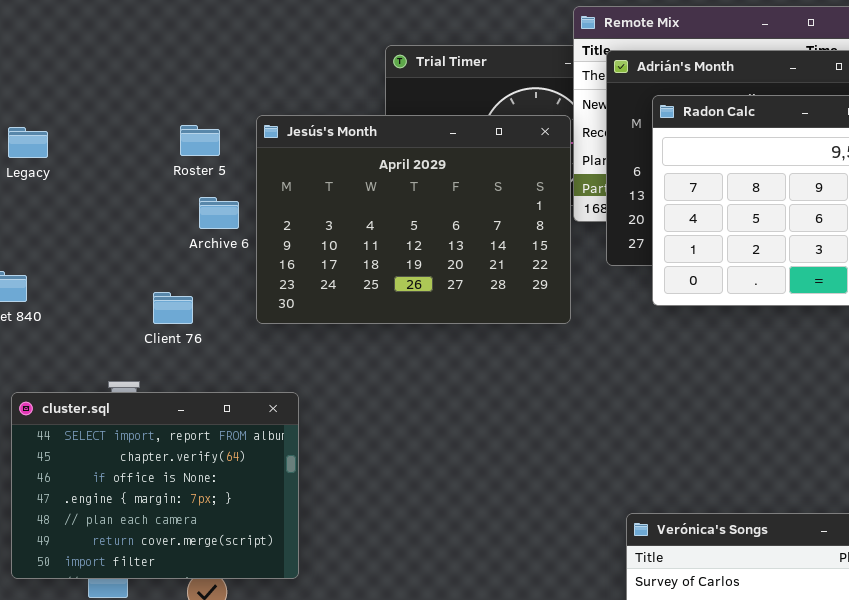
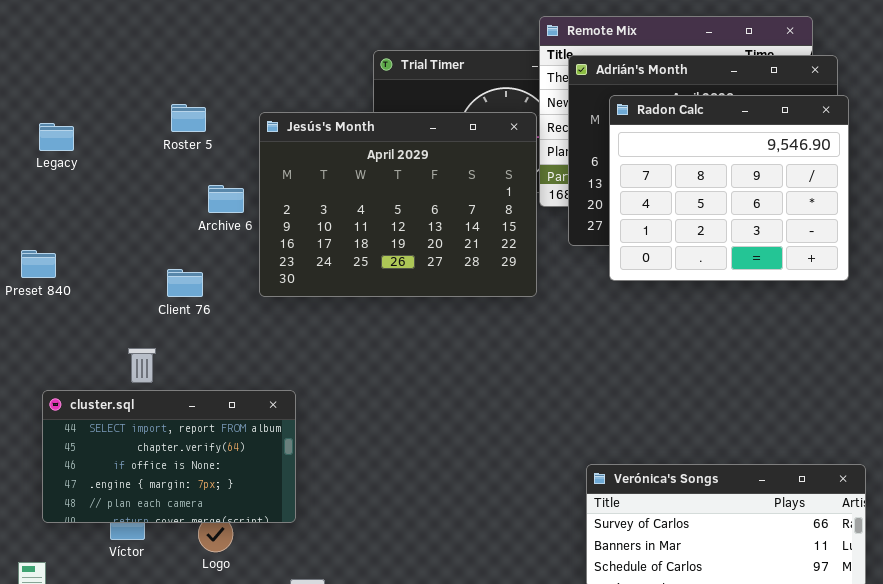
Roster 5: [180,125,220,156] -> [171,104,206,132], moved
cluster.sql: [11,392,299,579] -> [42,390,296,523], resized

